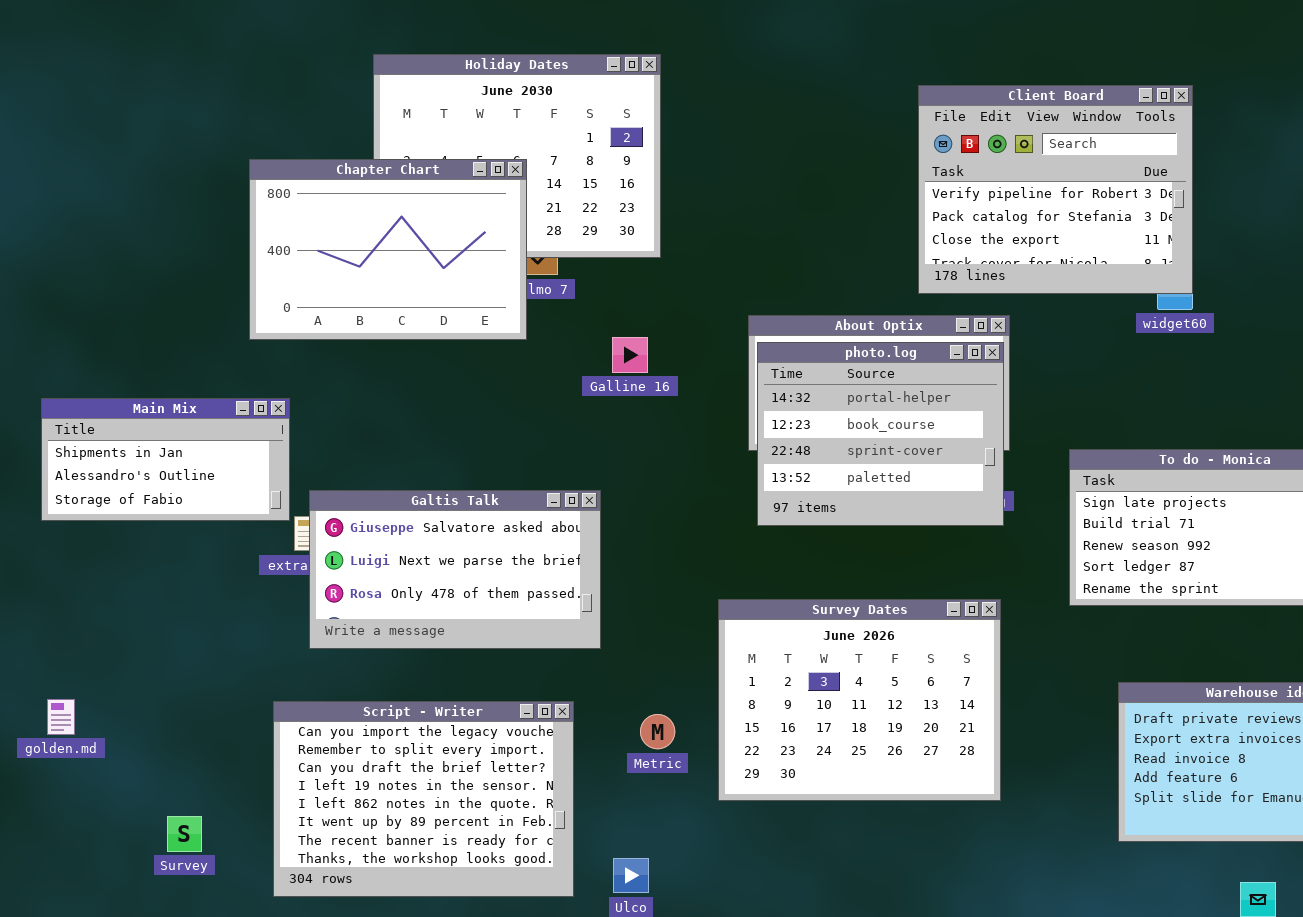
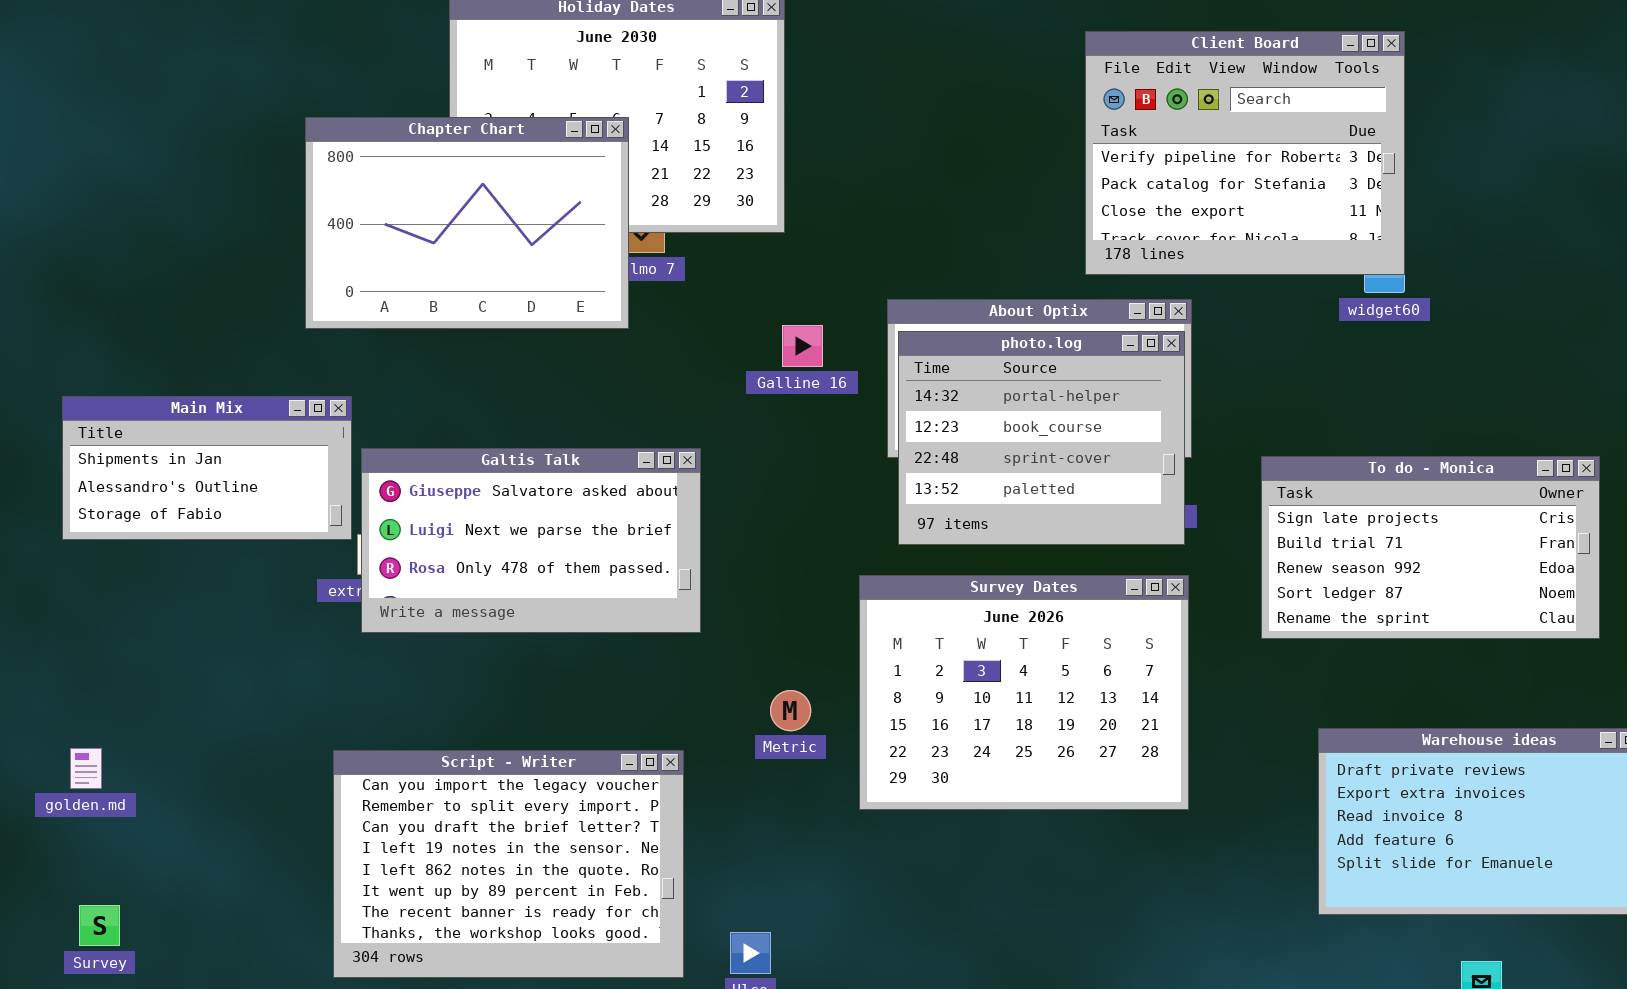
Galline 16: [612,337,648,373] -> [782,325,823,367], moved
Galtis Talk: [309,490,601,649] -> [361,448,701,633], moved
Survey Dates: [718,599,1001,801] -> [859,575,1189,810], moved
Metric: [640,714,675,749] -> [770,690,811,731], moved
Survey: [167,816,202,852] -> [79,905,120,946], moved

